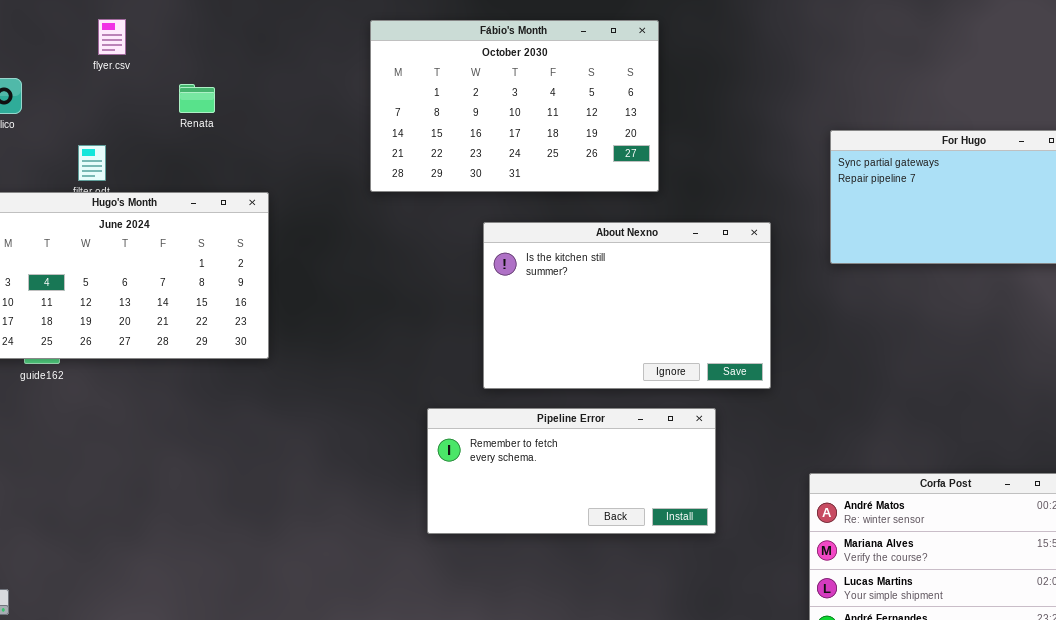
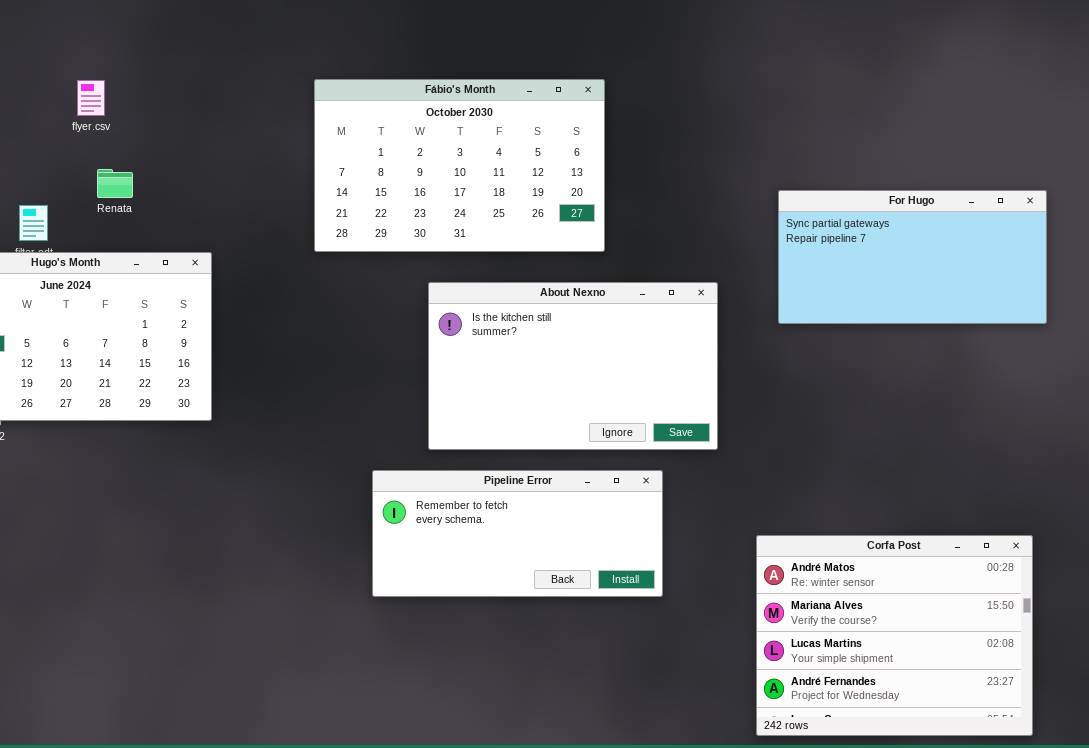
flyer.csv: [98,19,126,55] -> [77,80,105,116], moved
Renata: [179,84,215,113] -> [97,169,133,198], moved

